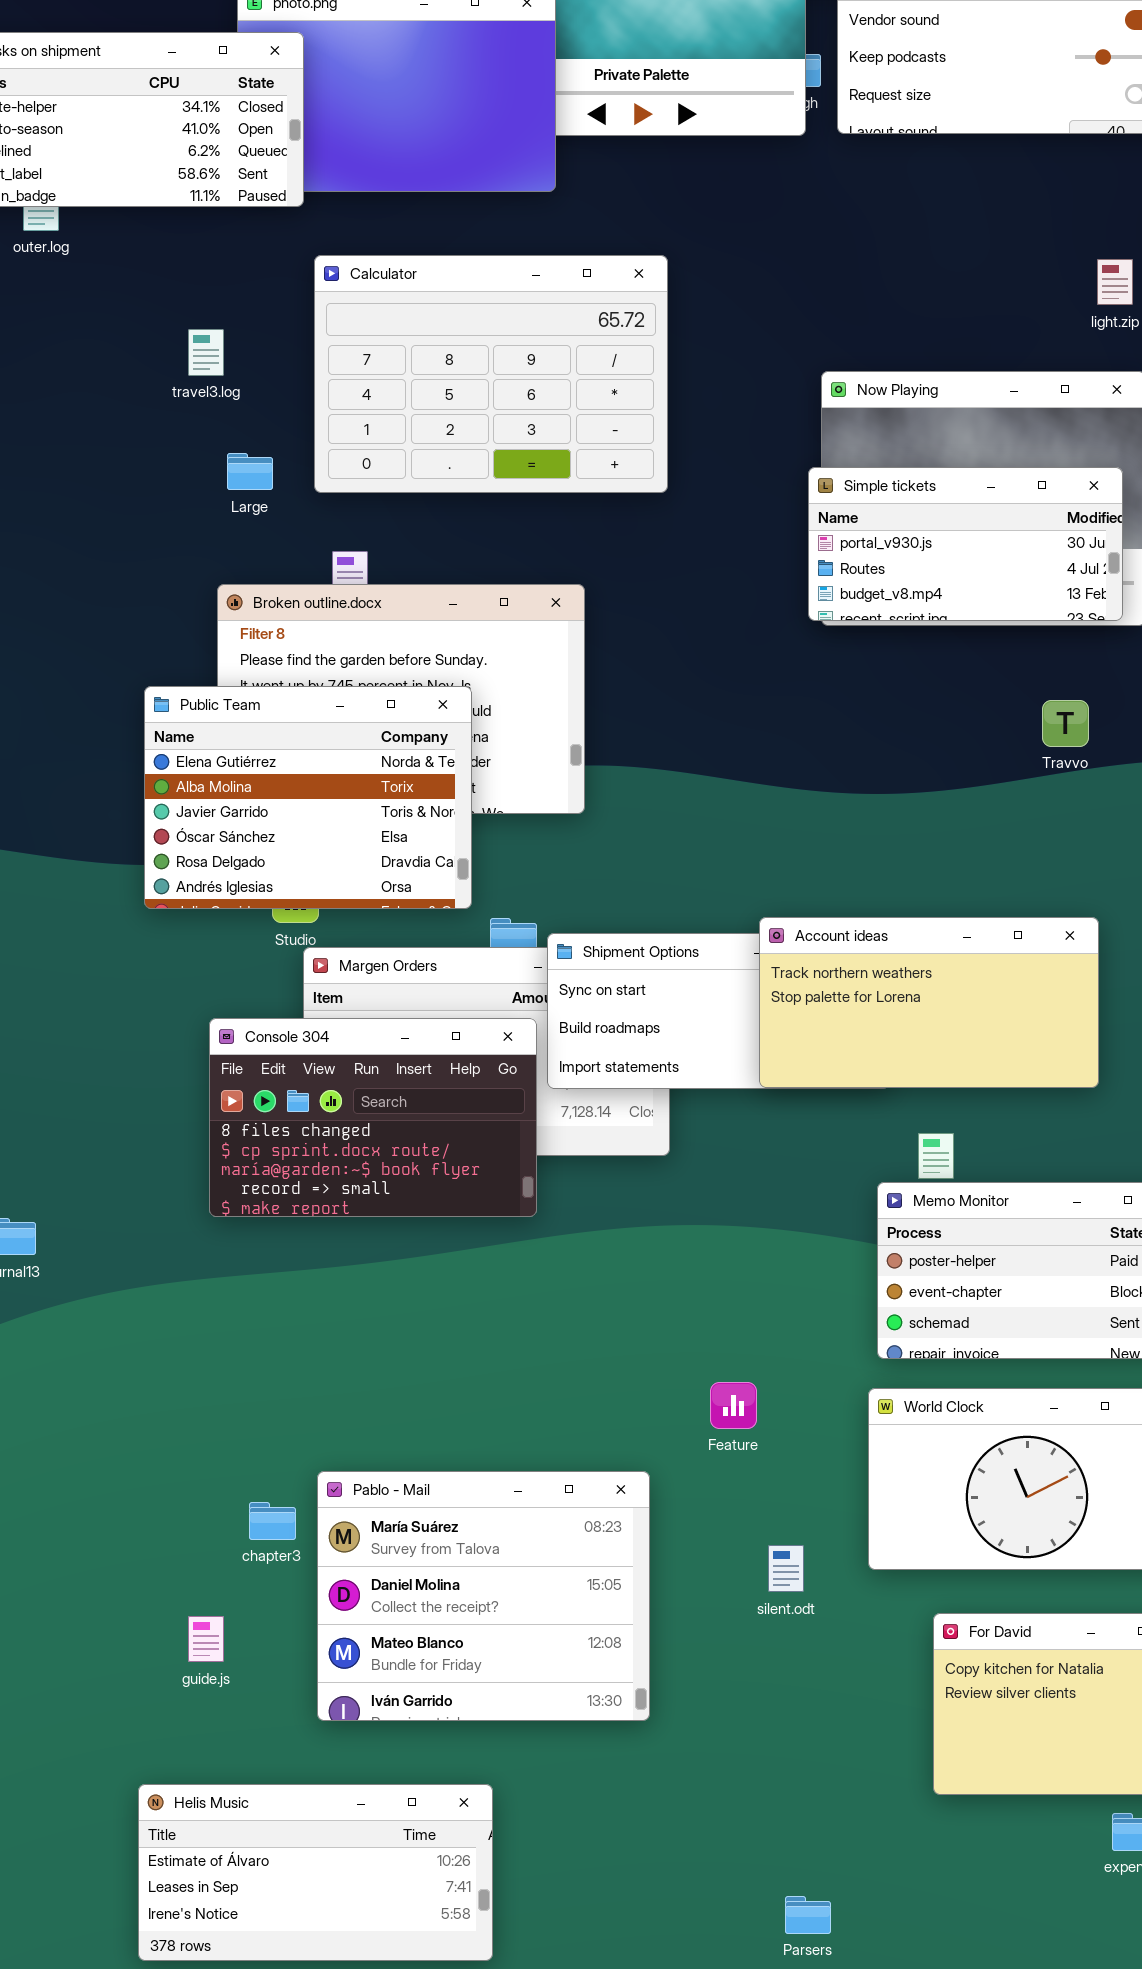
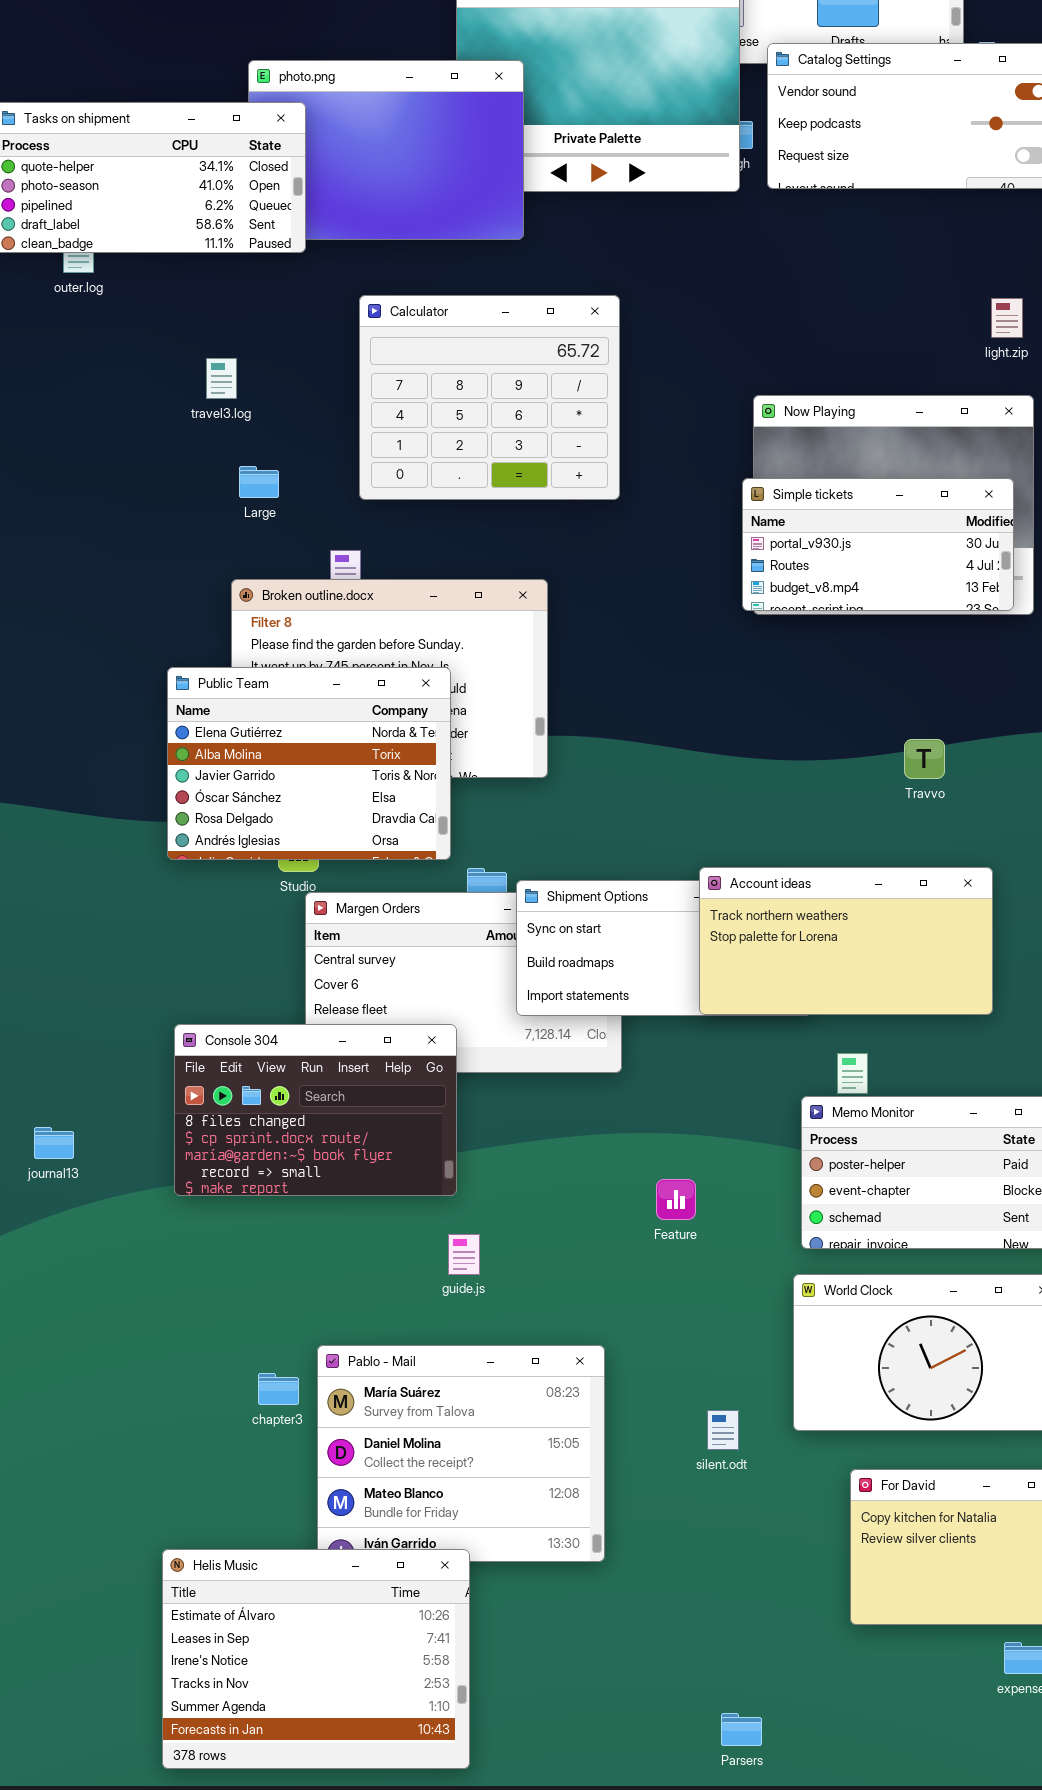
Calculator: [314,255,668,493] -> [359,295,620,500], resized
Travvo: [1042,700,1089,747] -> [904,739,945,779], moved
Console 304: [209,1018,537,1217] -> [174,1024,457,1196], moved
Feature: [710,1382,757,1429] -> [656,1179,696,1220], moved
guide.js: [188,1616,224,1662] -> [448,1234,480,1275], moved
Helis Music: [138,1784,493,1961] -> [162,1549,470,1769], resized

